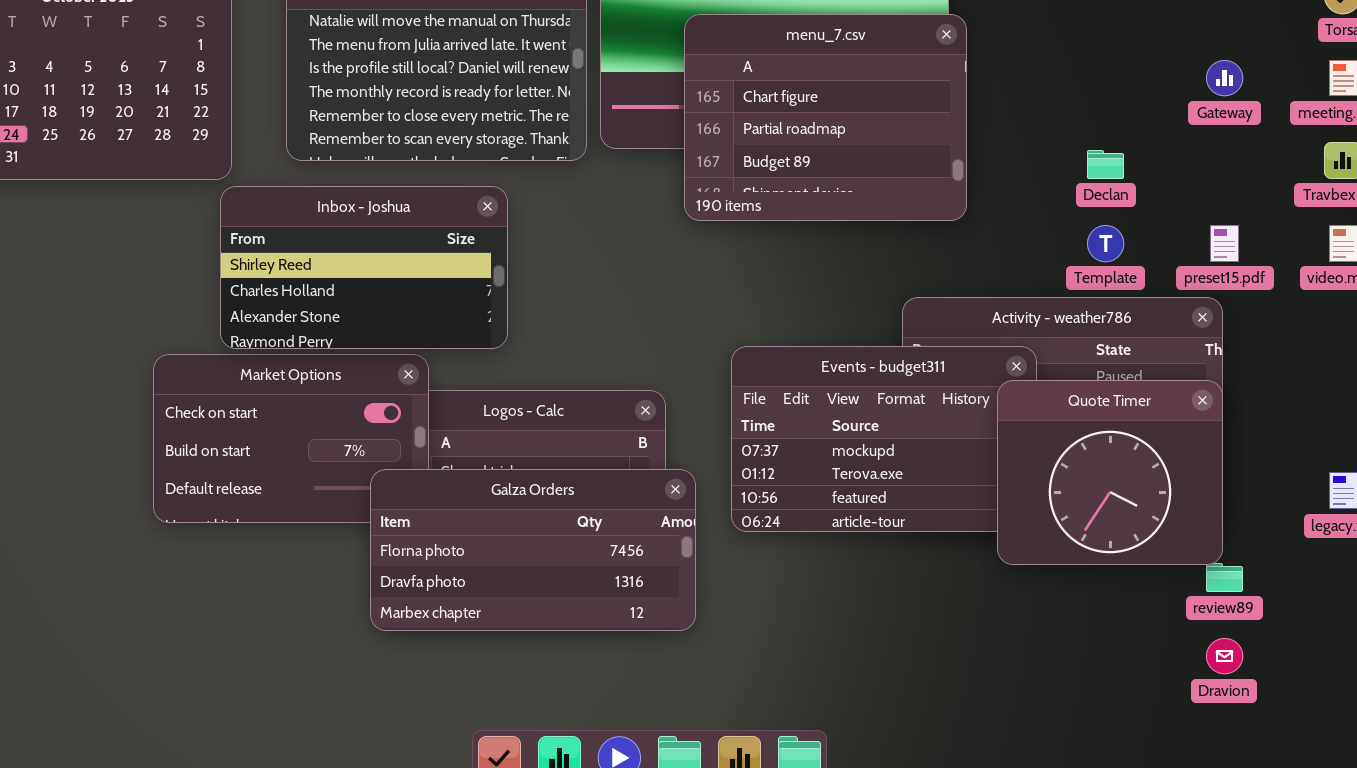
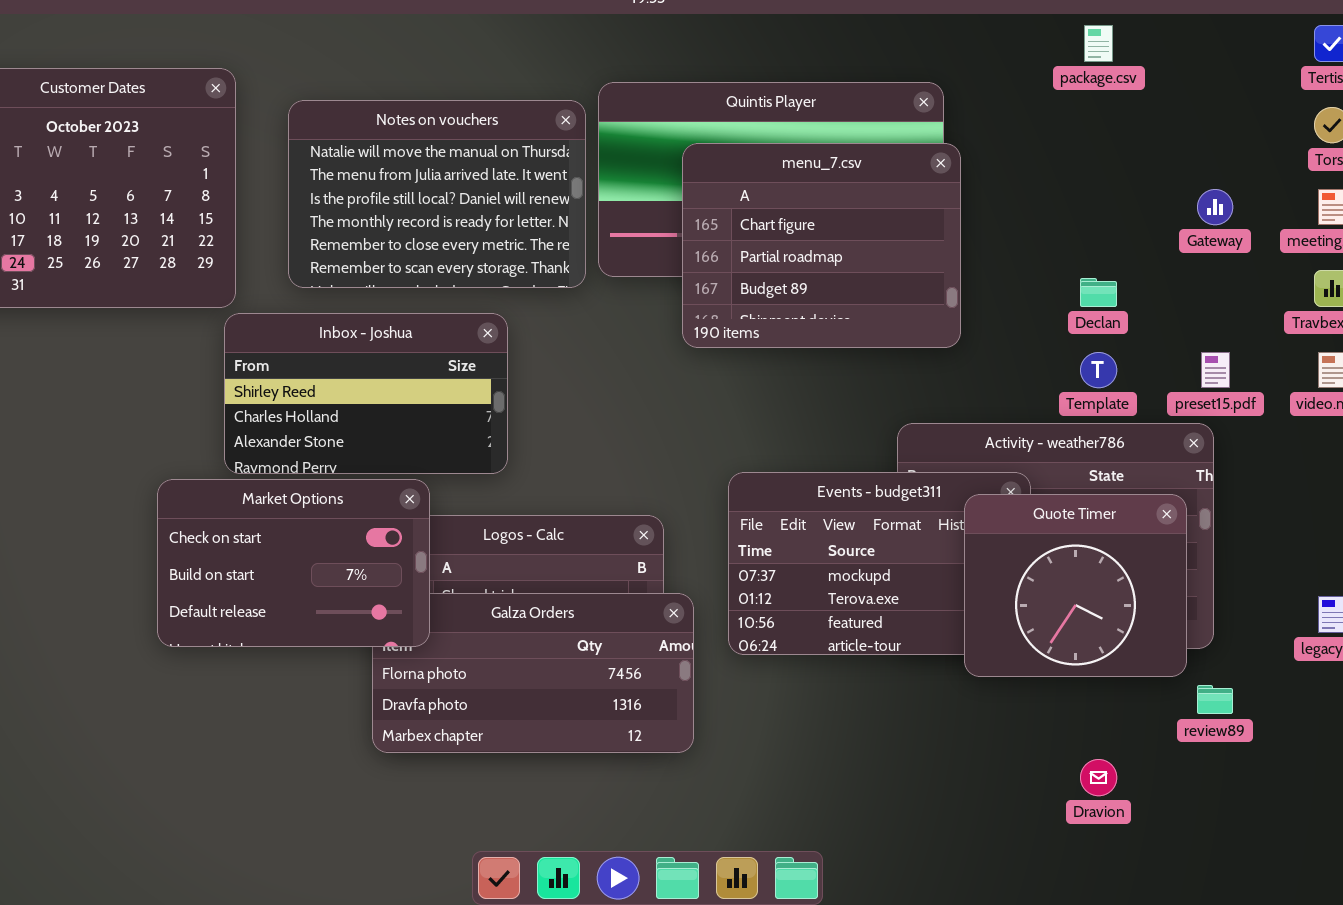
Market Options: [153,354,429,523] -> [157,479,430,647], raised
Quote Timer: [997,380,1223,565] -> [964,494,1187,677], moved
Dravion: [1206,638,1243,674] -> [1080,759,1117,796], moved

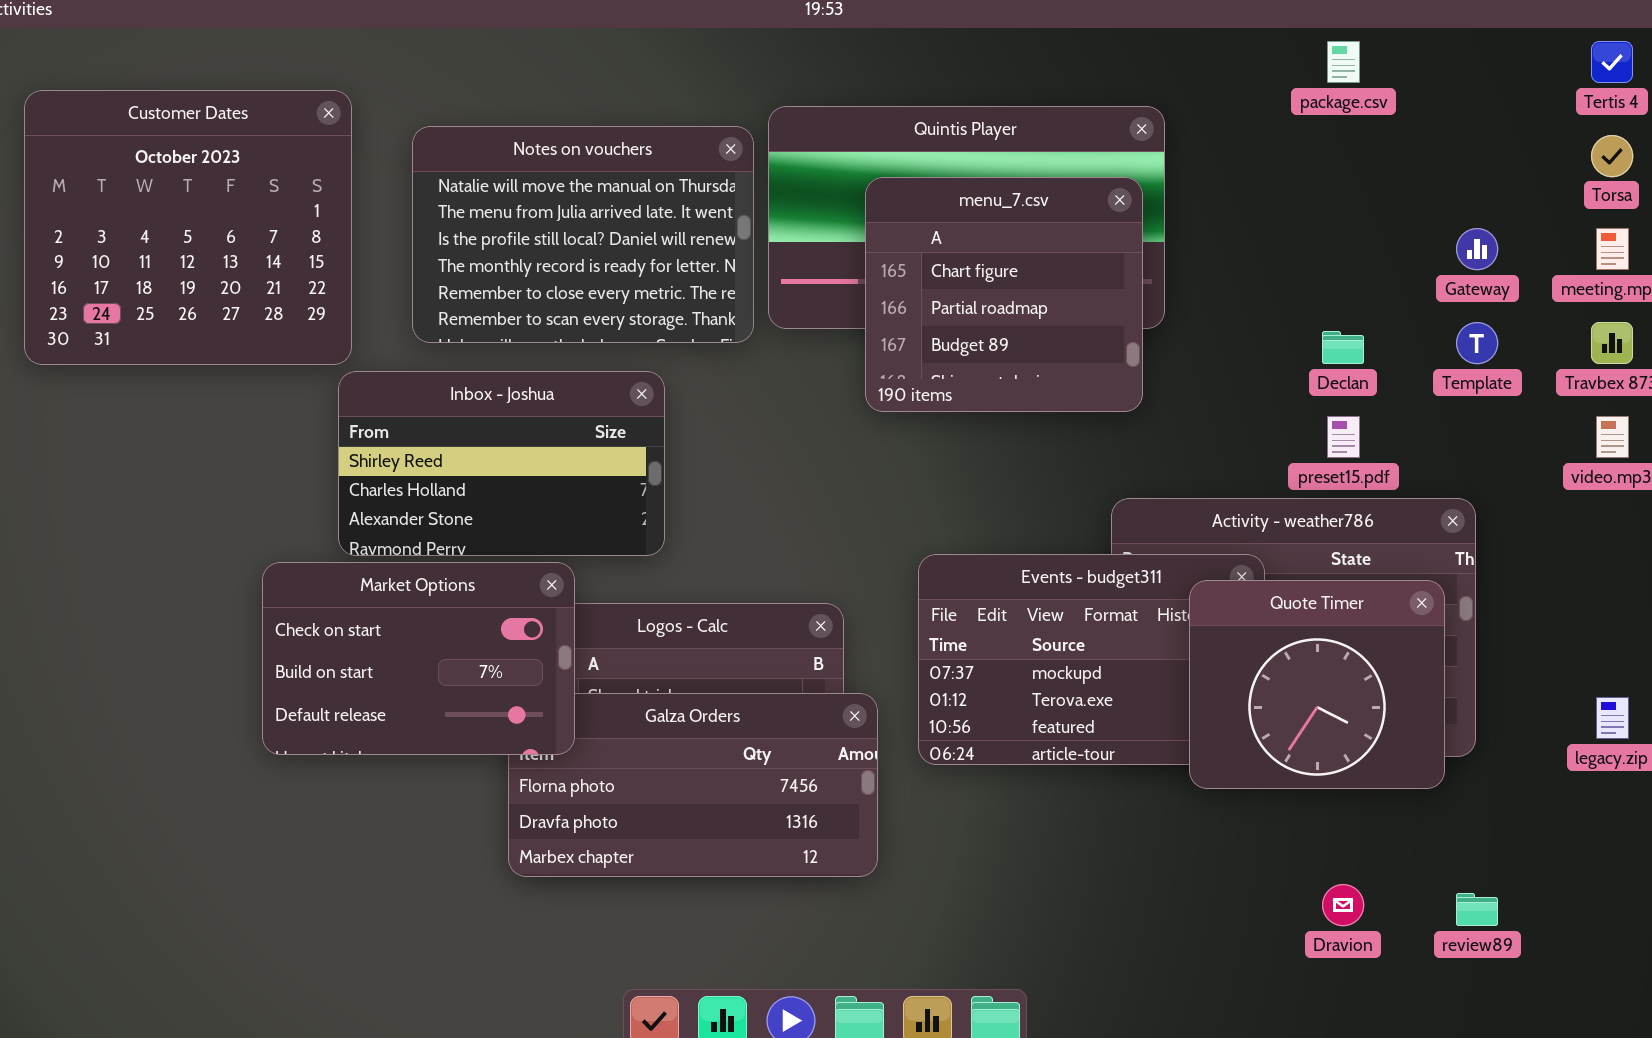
menu_7.csv: [682,143,961,348] -> [865,177,1143,412], resized
Template: [1080,352,1117,388] -> [1456,322,1498,364], moved
preset15.pdf: [1201,352,1230,388] -> [1327,416,1360,458], moved
review89: [1197,685,1233,714] -> [1456,893,1498,926], moved

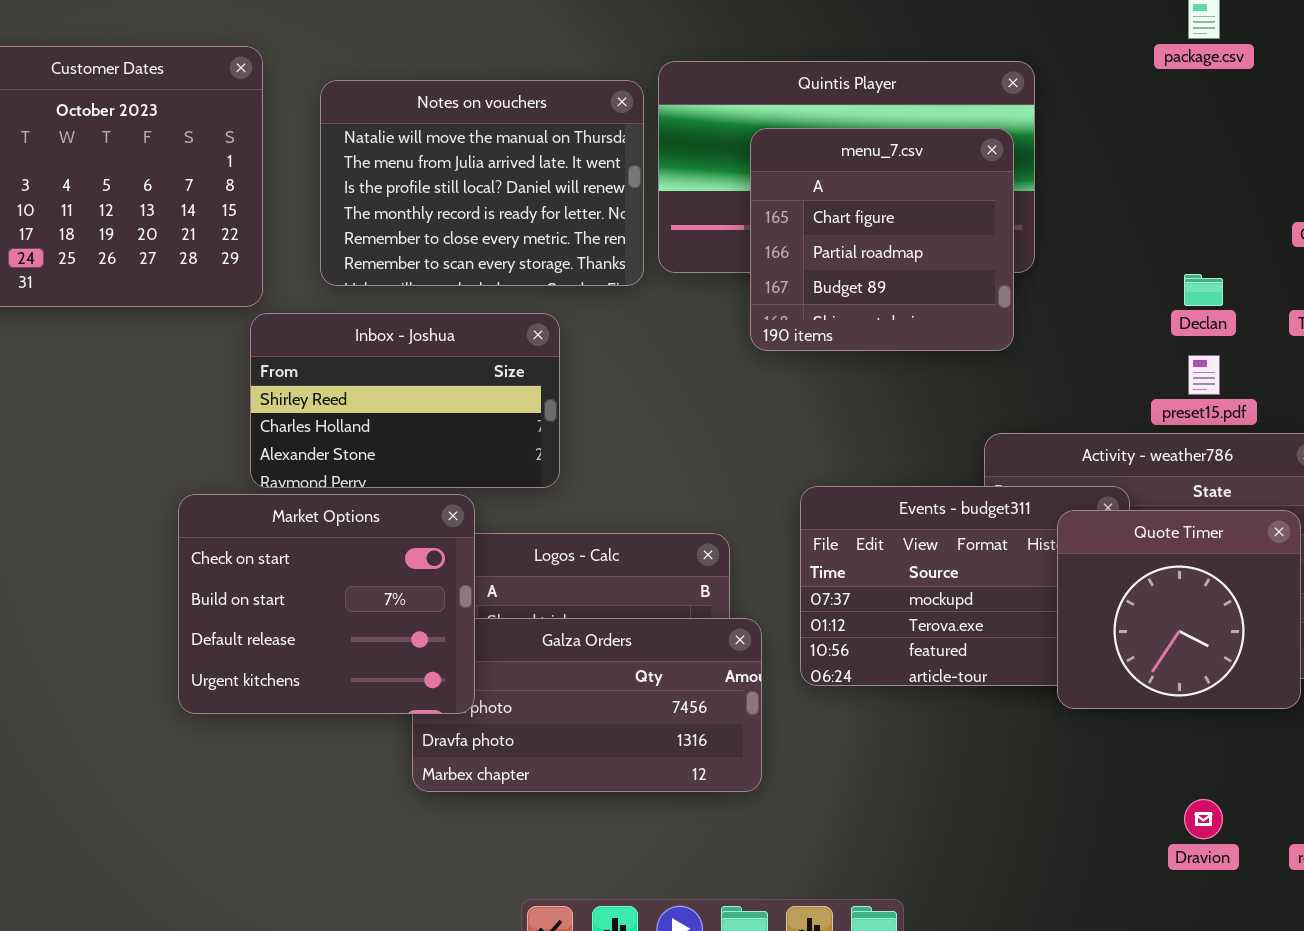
Market Options: [262,562,575,755] -> [178,494,475,714], resized

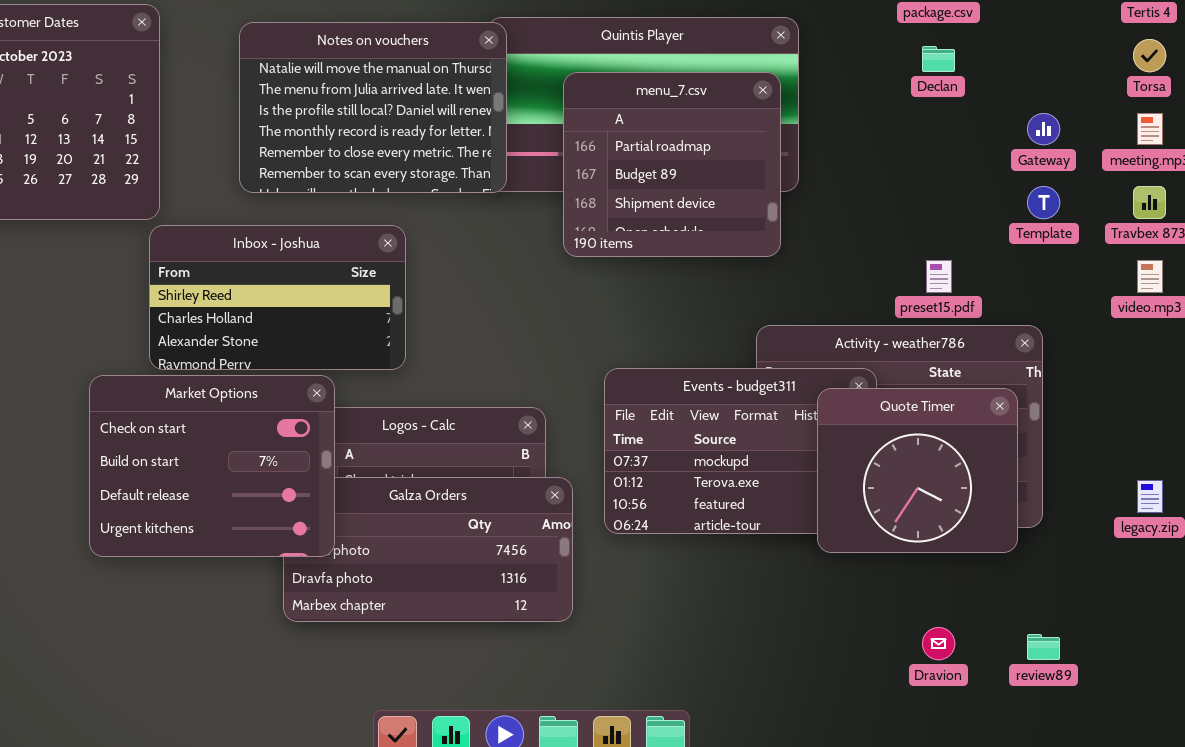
Notes on vouchers: [320,80,644,286] -> [239,22,507,193], moved
menu_7.csv: [750,128,1014,351] -> [563,72,781,257], scrolled down 1 row
Declan: [1184,274,1223,306] -> [922,46,955,72], moved

